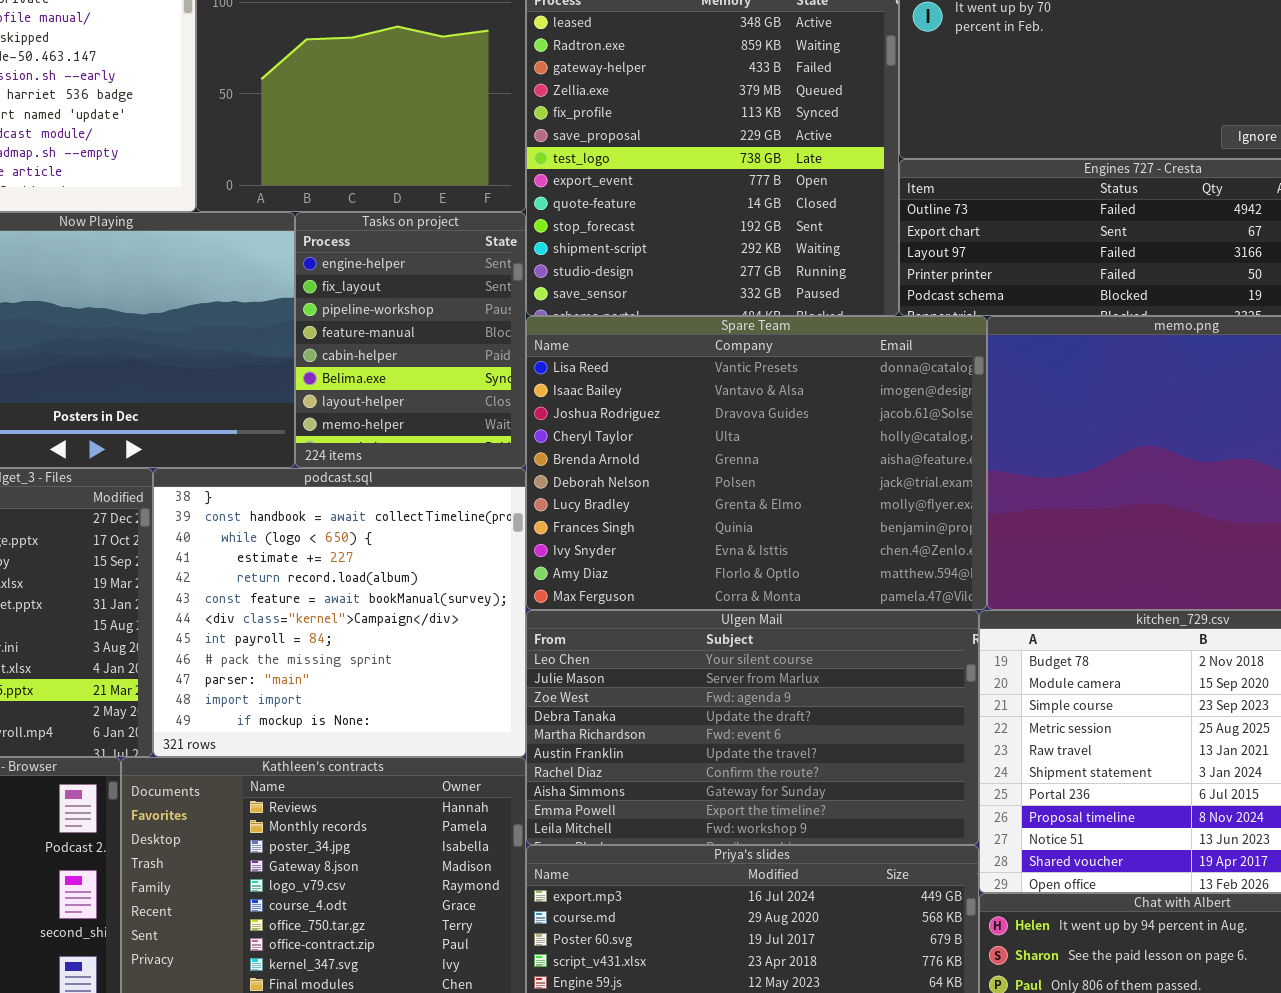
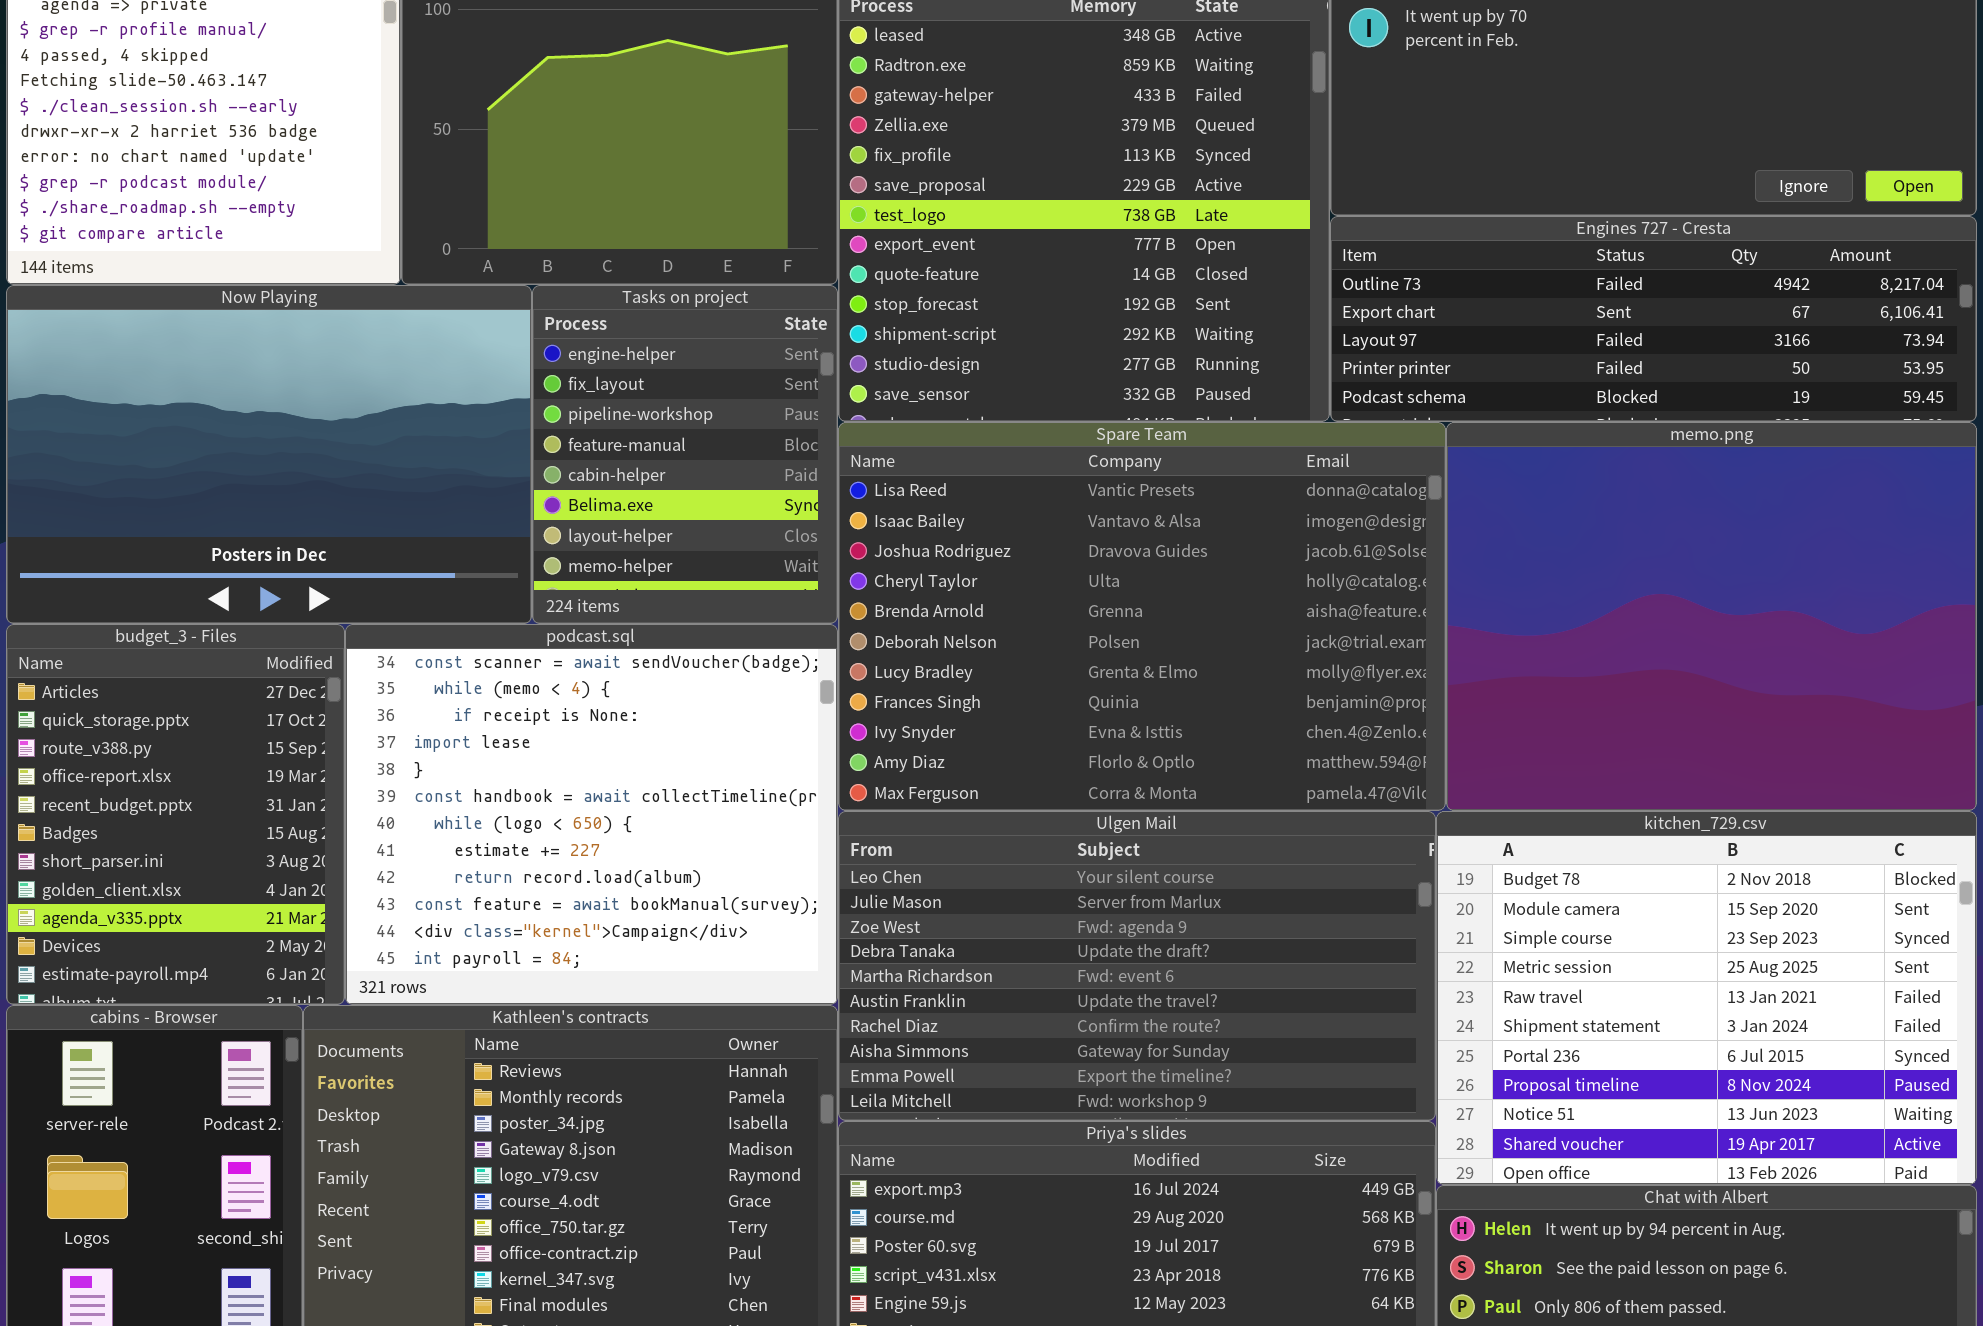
podcast.sql: [153,468,526,757] -> [345,624,838,1005], scrolled up 4 rows

